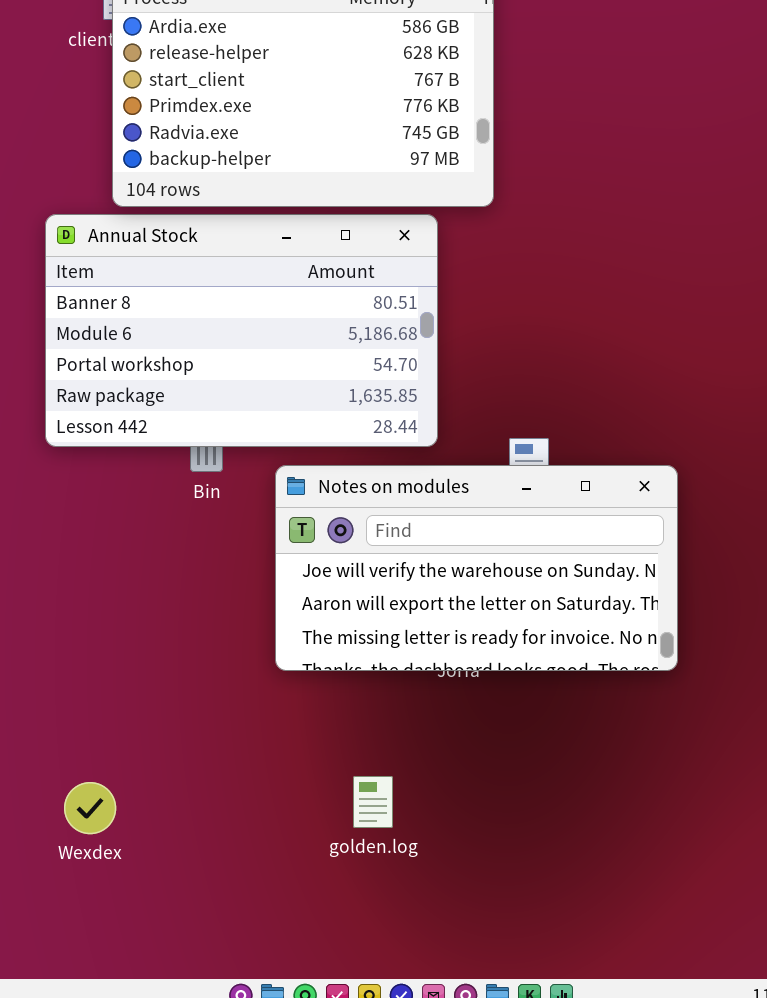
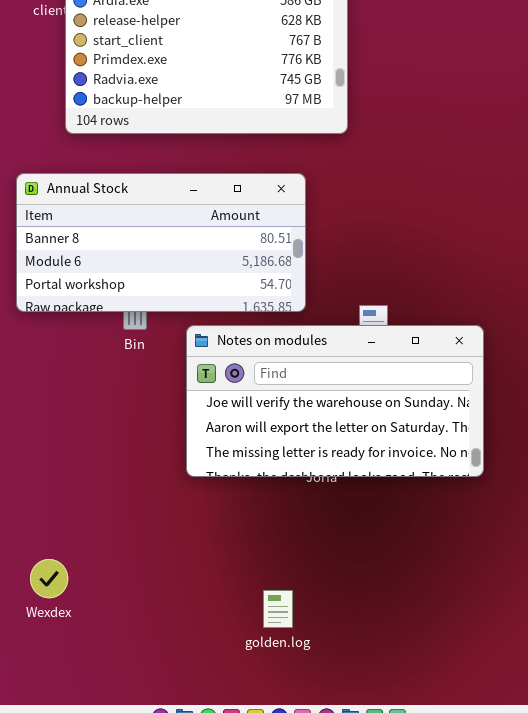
Annual Stock: [45,214,438,447] -> [16,173,306,312], resized
golden.log: [353,776,393,828] -> [263,590,293,628], moved

